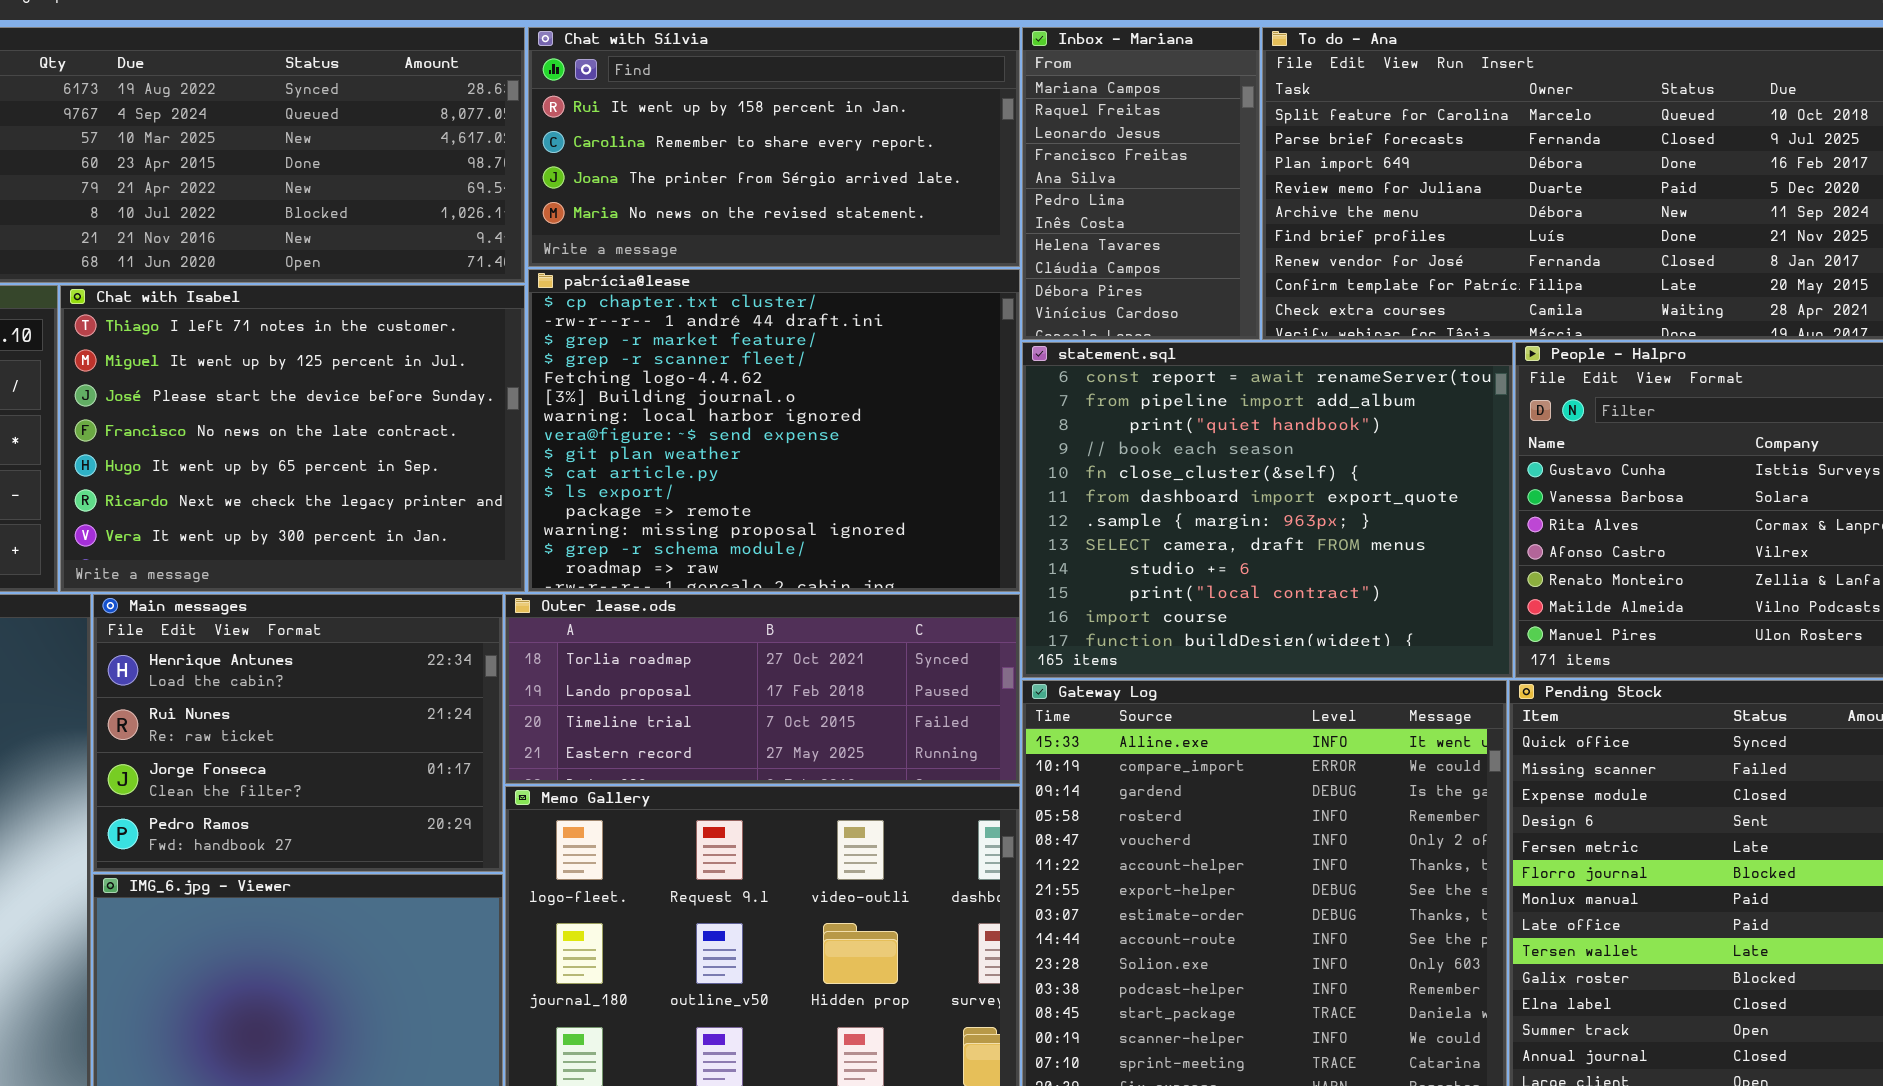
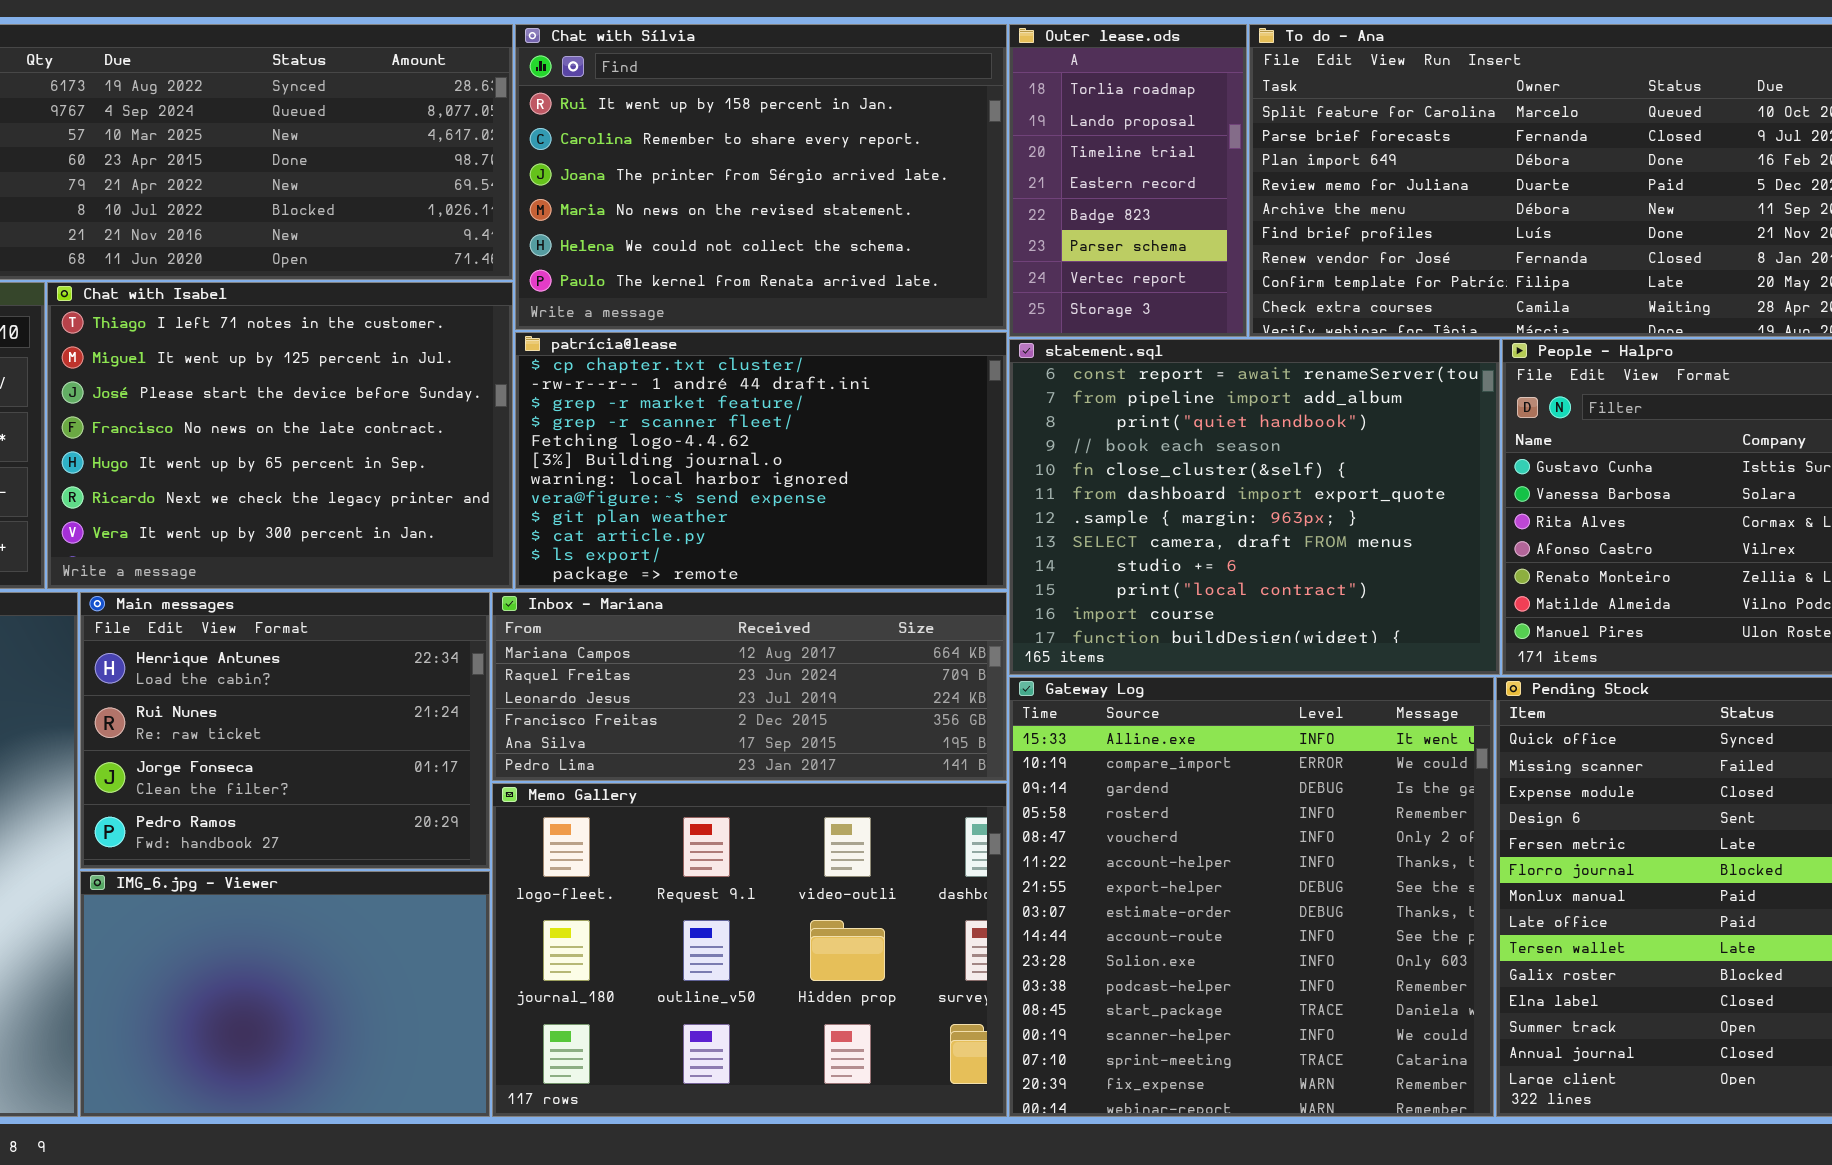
Chat with Sílvia: [528,27,1020,267] -> [515,24,1007,330], resized
Inbox - Mariana: [1022,27,1260,340] -> [492,592,1007,781], moved, resized
patrícia@lease: [528,269,1020,592] -> [515,332,1007,589], resized
Outer lease.ods: [505,594,1020,784] -> [1009,24,1247,337], moved, resized

